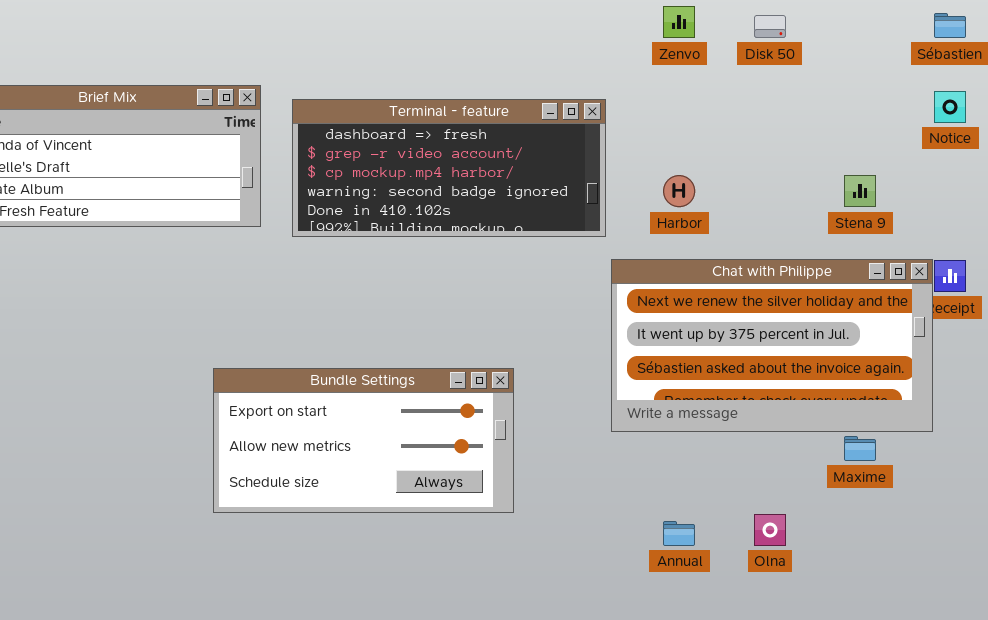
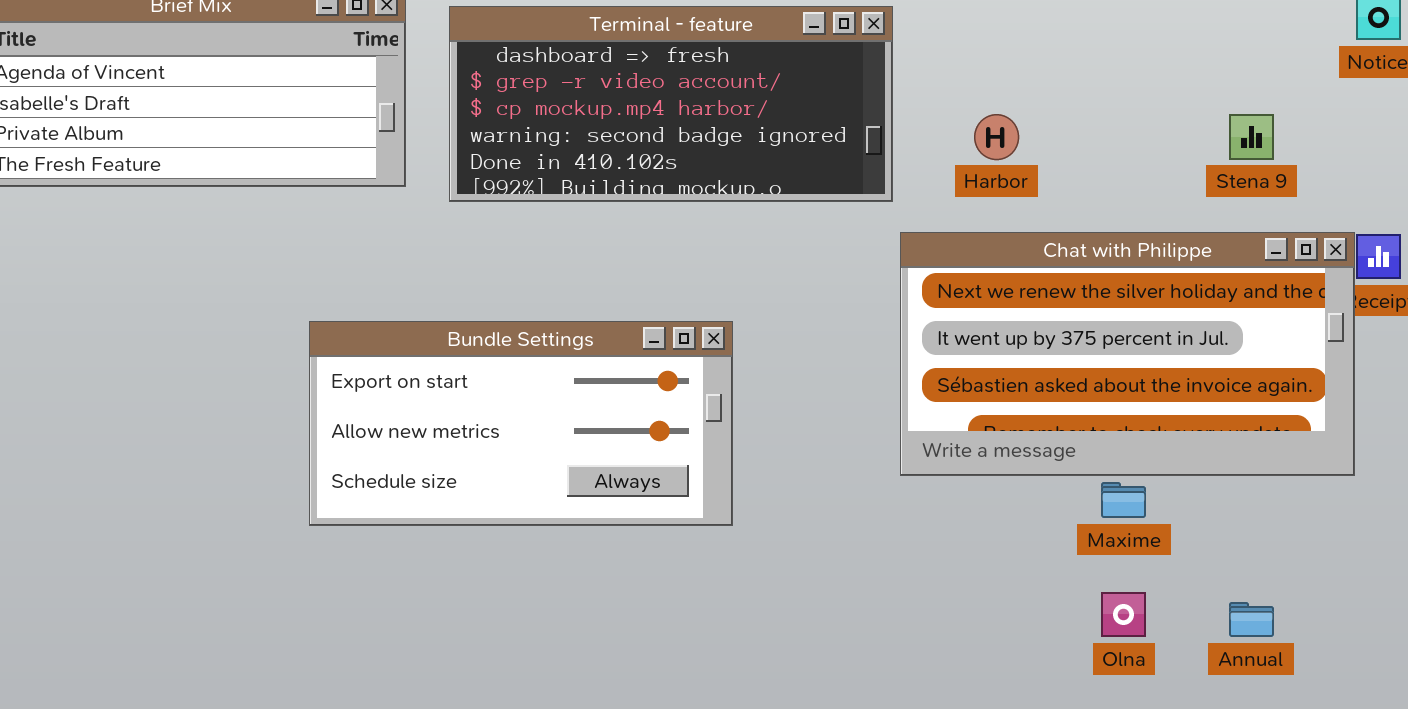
Bundle Settings: [213,368,514,513] -> [309,321,733,526], moved
Maxime: [844,436,876,461] -> [1101,482,1146,518], moved
Annual: [663,521,695,546] -> [1229,602,1274,637], moved

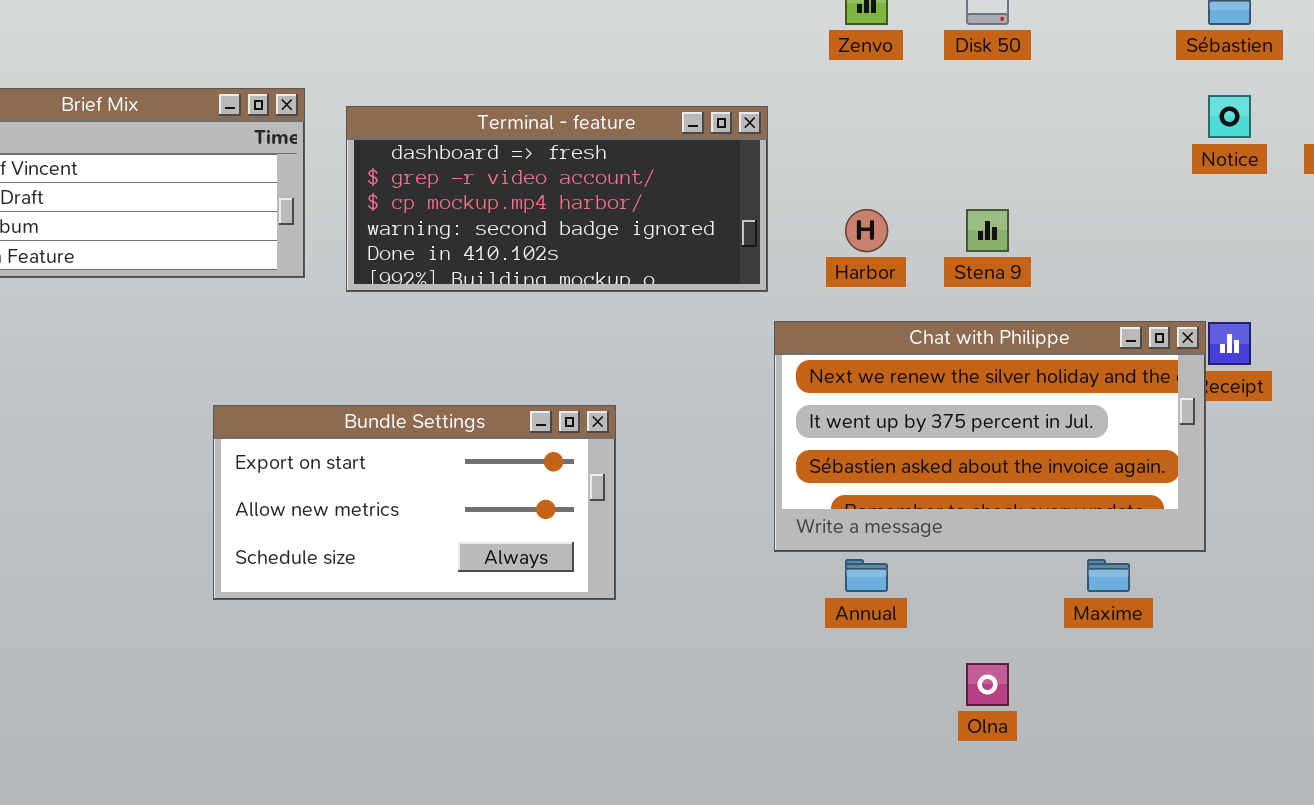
Stena 9: [1229,114,1274,160] -> [966,209,1009,252], moved
Maxime: [1101,482,1146,518] -> [1087,559,1130,592], moved
Annual: [1229,602,1274,637] -> [845,559,888,592], moved

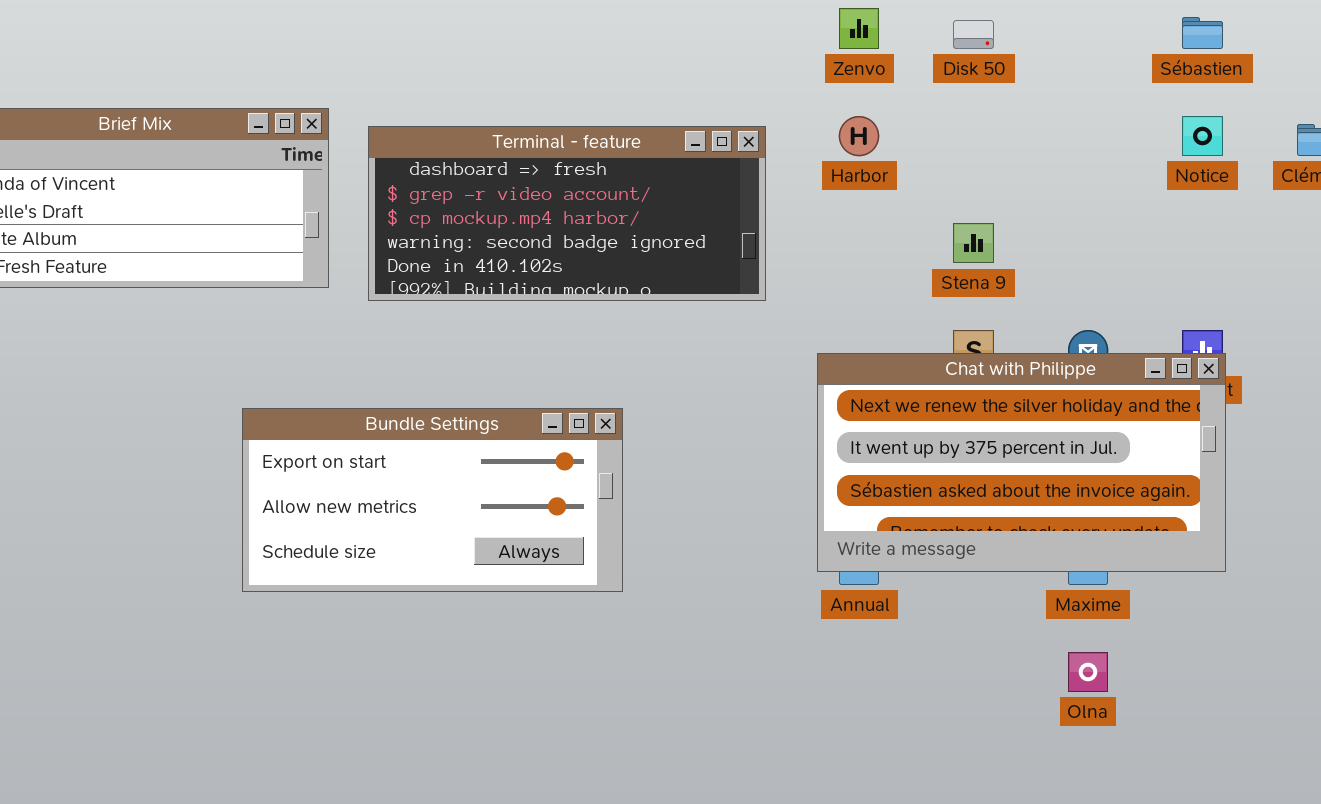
Harbor: [845,209,888,252] -> [839,116,879,156], moved
Chat with Philippe: [774,321,1206,552] -> [817,353,1226,572], moved
Olna: [966,663,1009,706] -> [1068,652,1108,692], moved

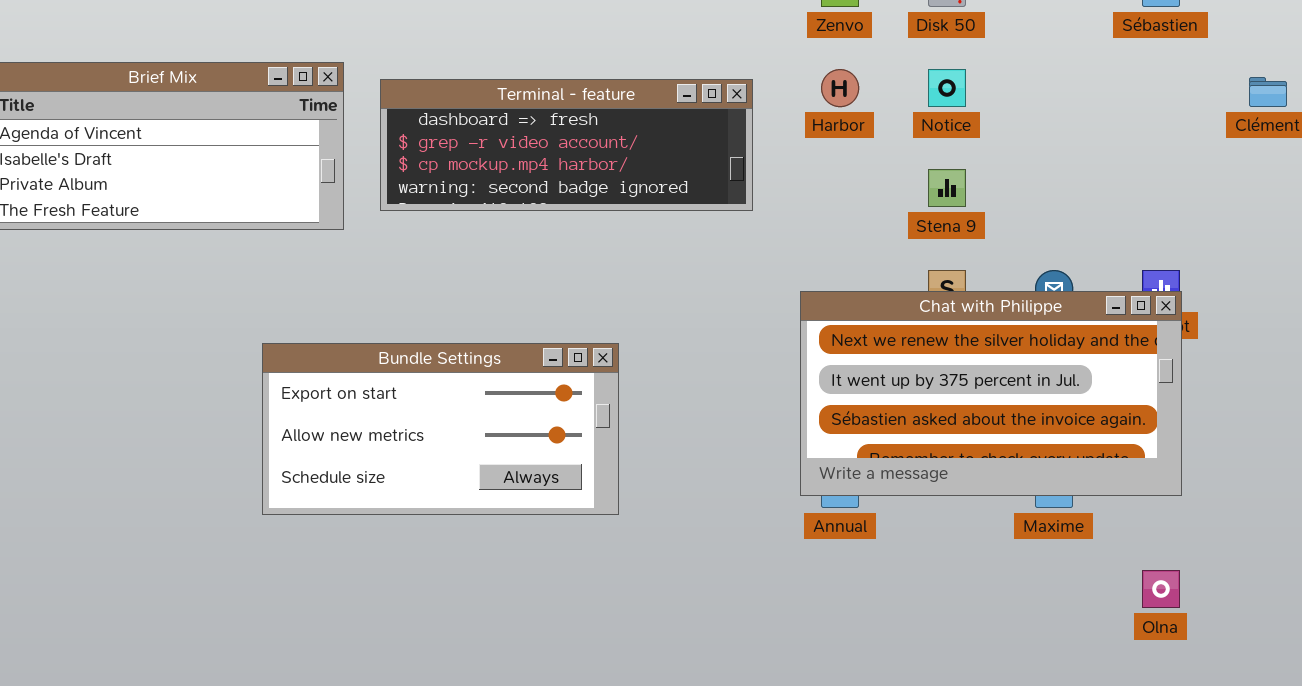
Notice: [1182,116,1223,156] -> [928,69,966,107], moved
Terminal - feature: [368,126,766,301] -> [380,79,753,211], resized
Olna: [1068,652,1108,692] -> [1142,570,1180,608], moved

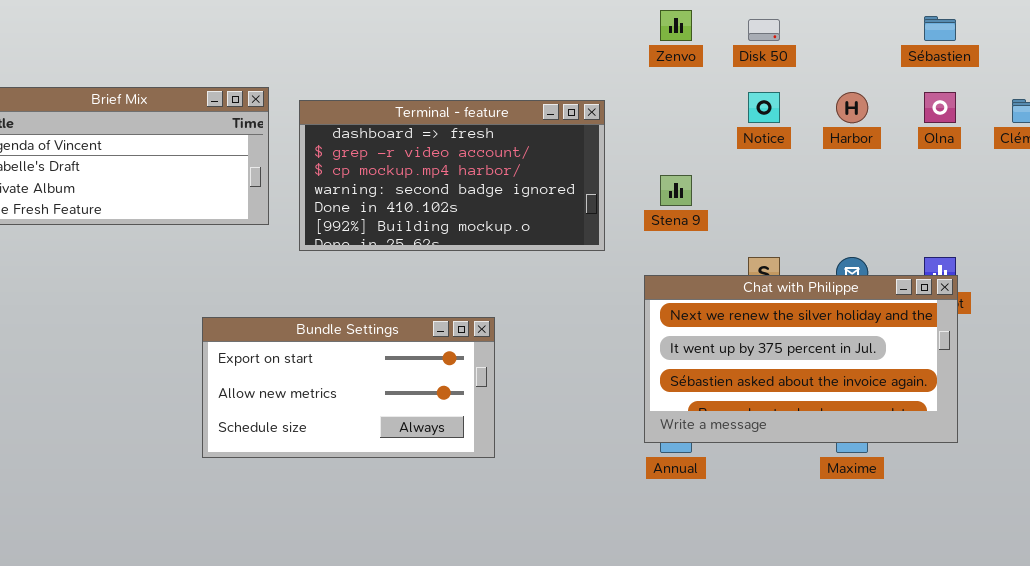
Harbor: [821,69,859,107] -> [836,92,868,123], moved
Terminal - feature: [380,79,753,211] -> [299,100,605,251], resized
Stena 9: [928,169,966,207] -> [660,175,692,206], moved
Olna: [1142,570,1180,608] -> [924,92,956,123], moved

